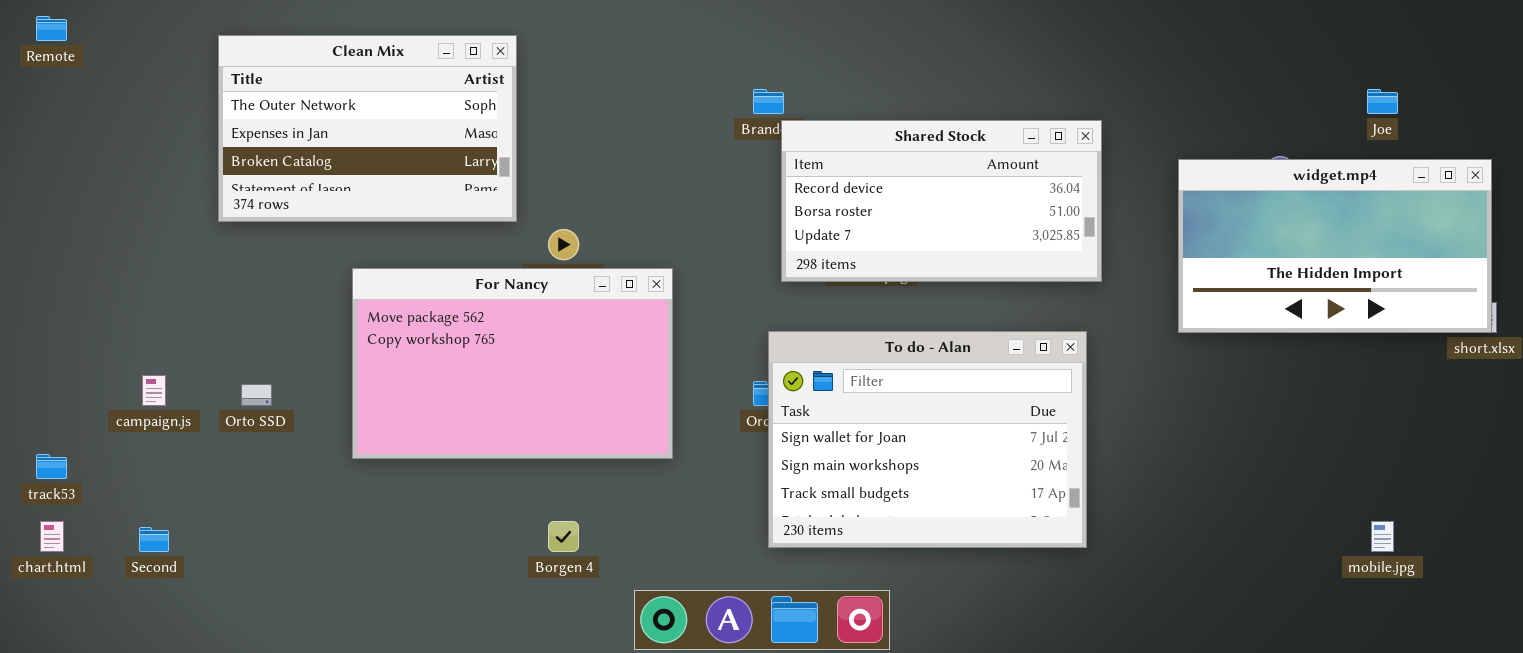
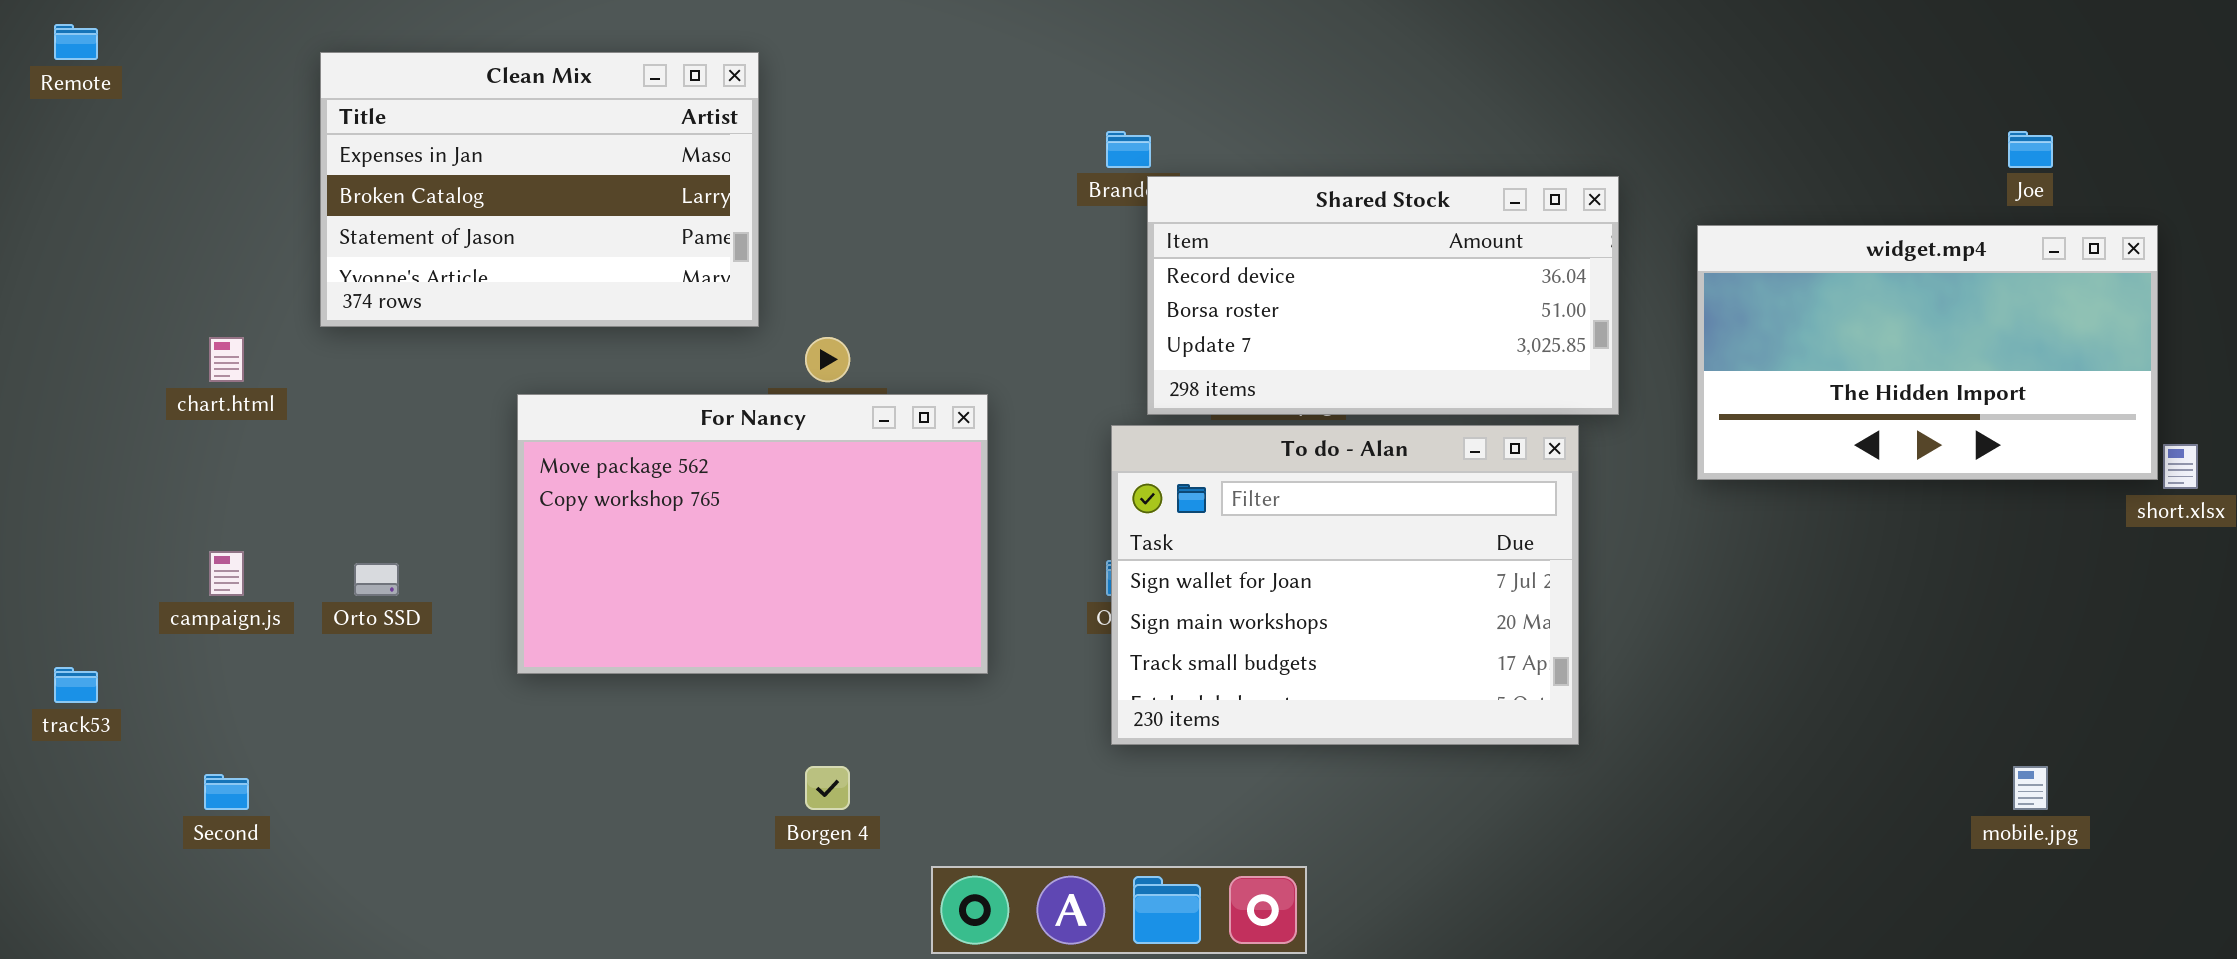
Clean Mix: [218,35,517,222] -> [320,52,759,327], scrolled down 1 row
widget.mp4: [1178,159,1492,333] -> [1697,225,2158,480], moved
To do - Alan: [768,331,1087,548] -> [1111,425,1579,745], moved
chart.html: [40,521,64,552] -> [209,337,244,382], moved

